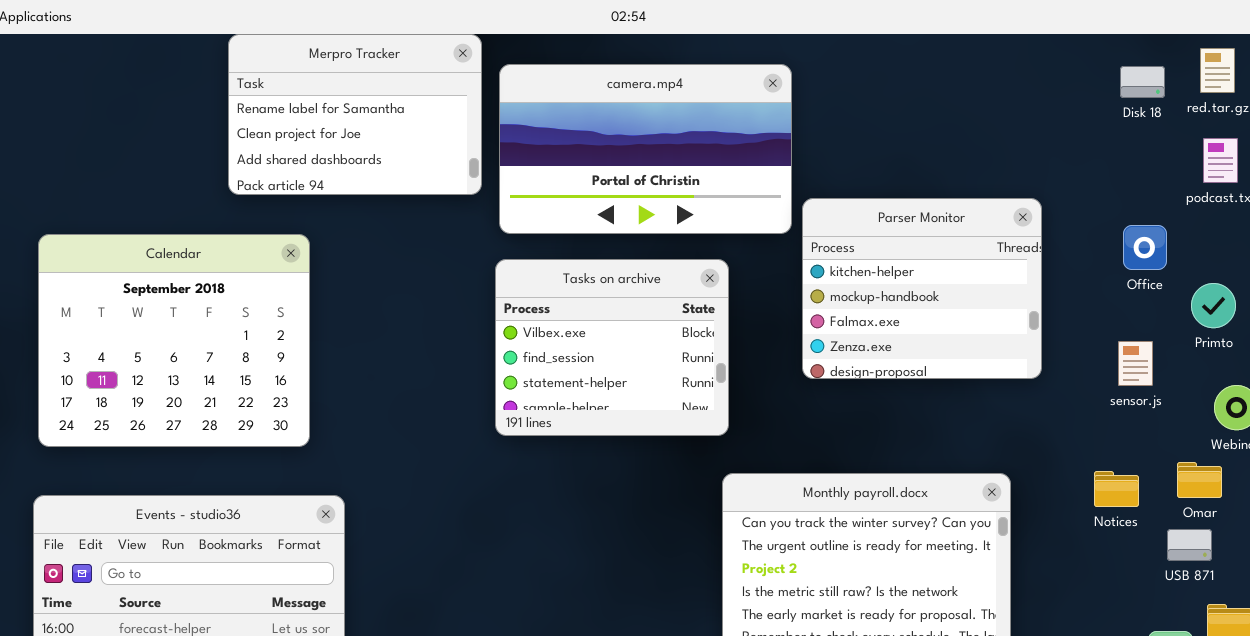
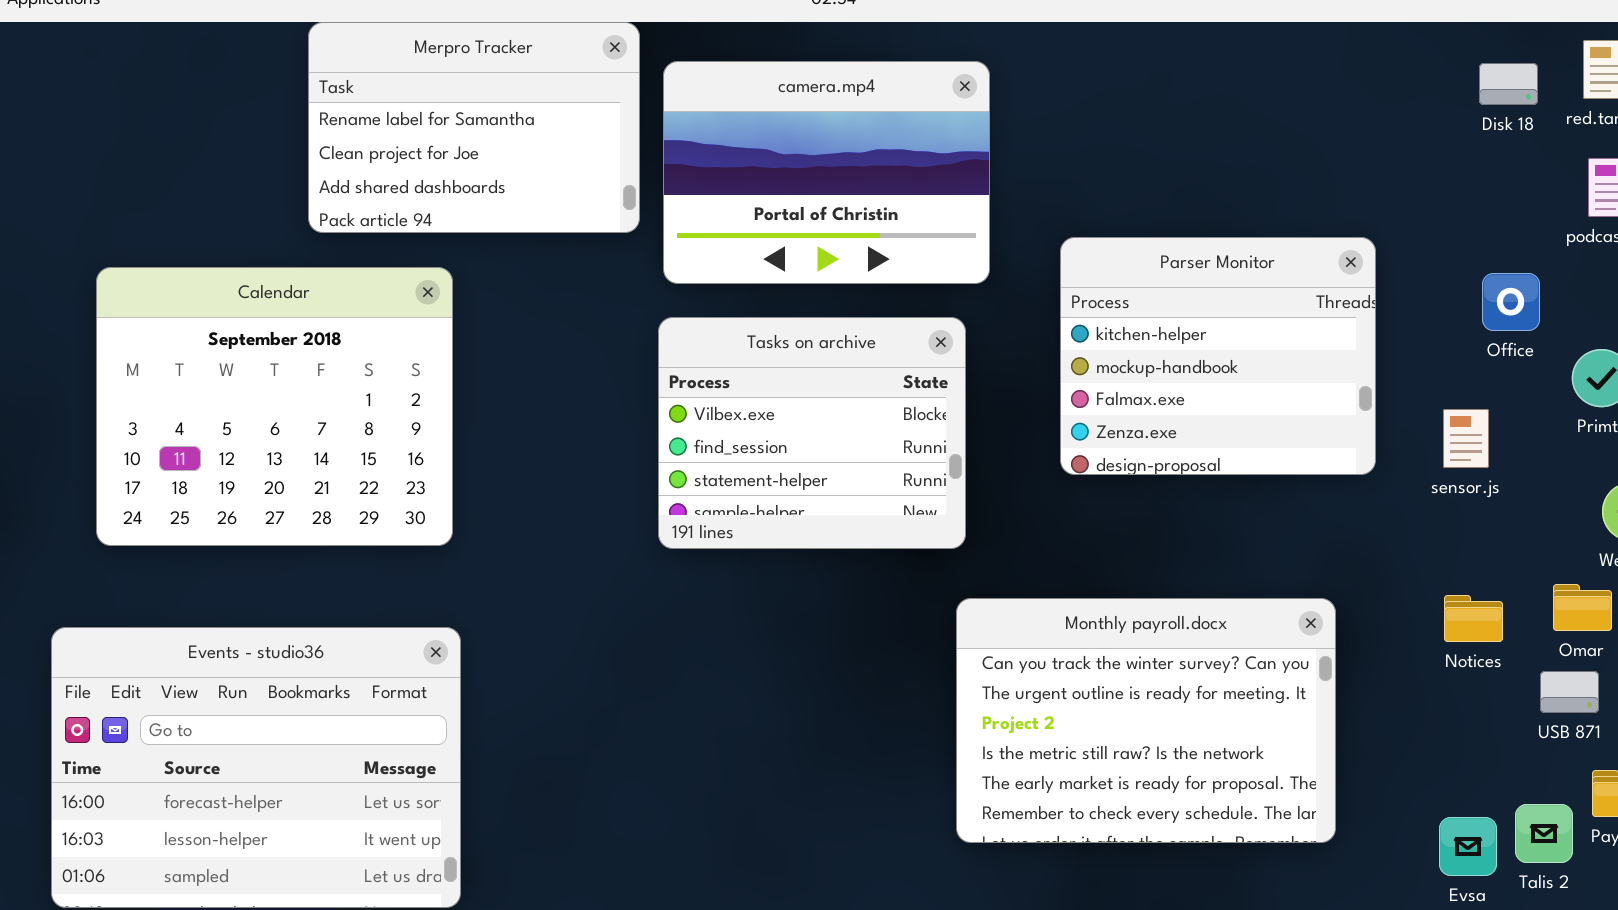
camera.mp4: [499,64,792,234] -> [663,61,990,284], resized
Calendar: [38,234,310,447] -> [96,267,453,546], moved
sensor.js: [1118,341,1153,386] -> [1443,409,1489,468], moved

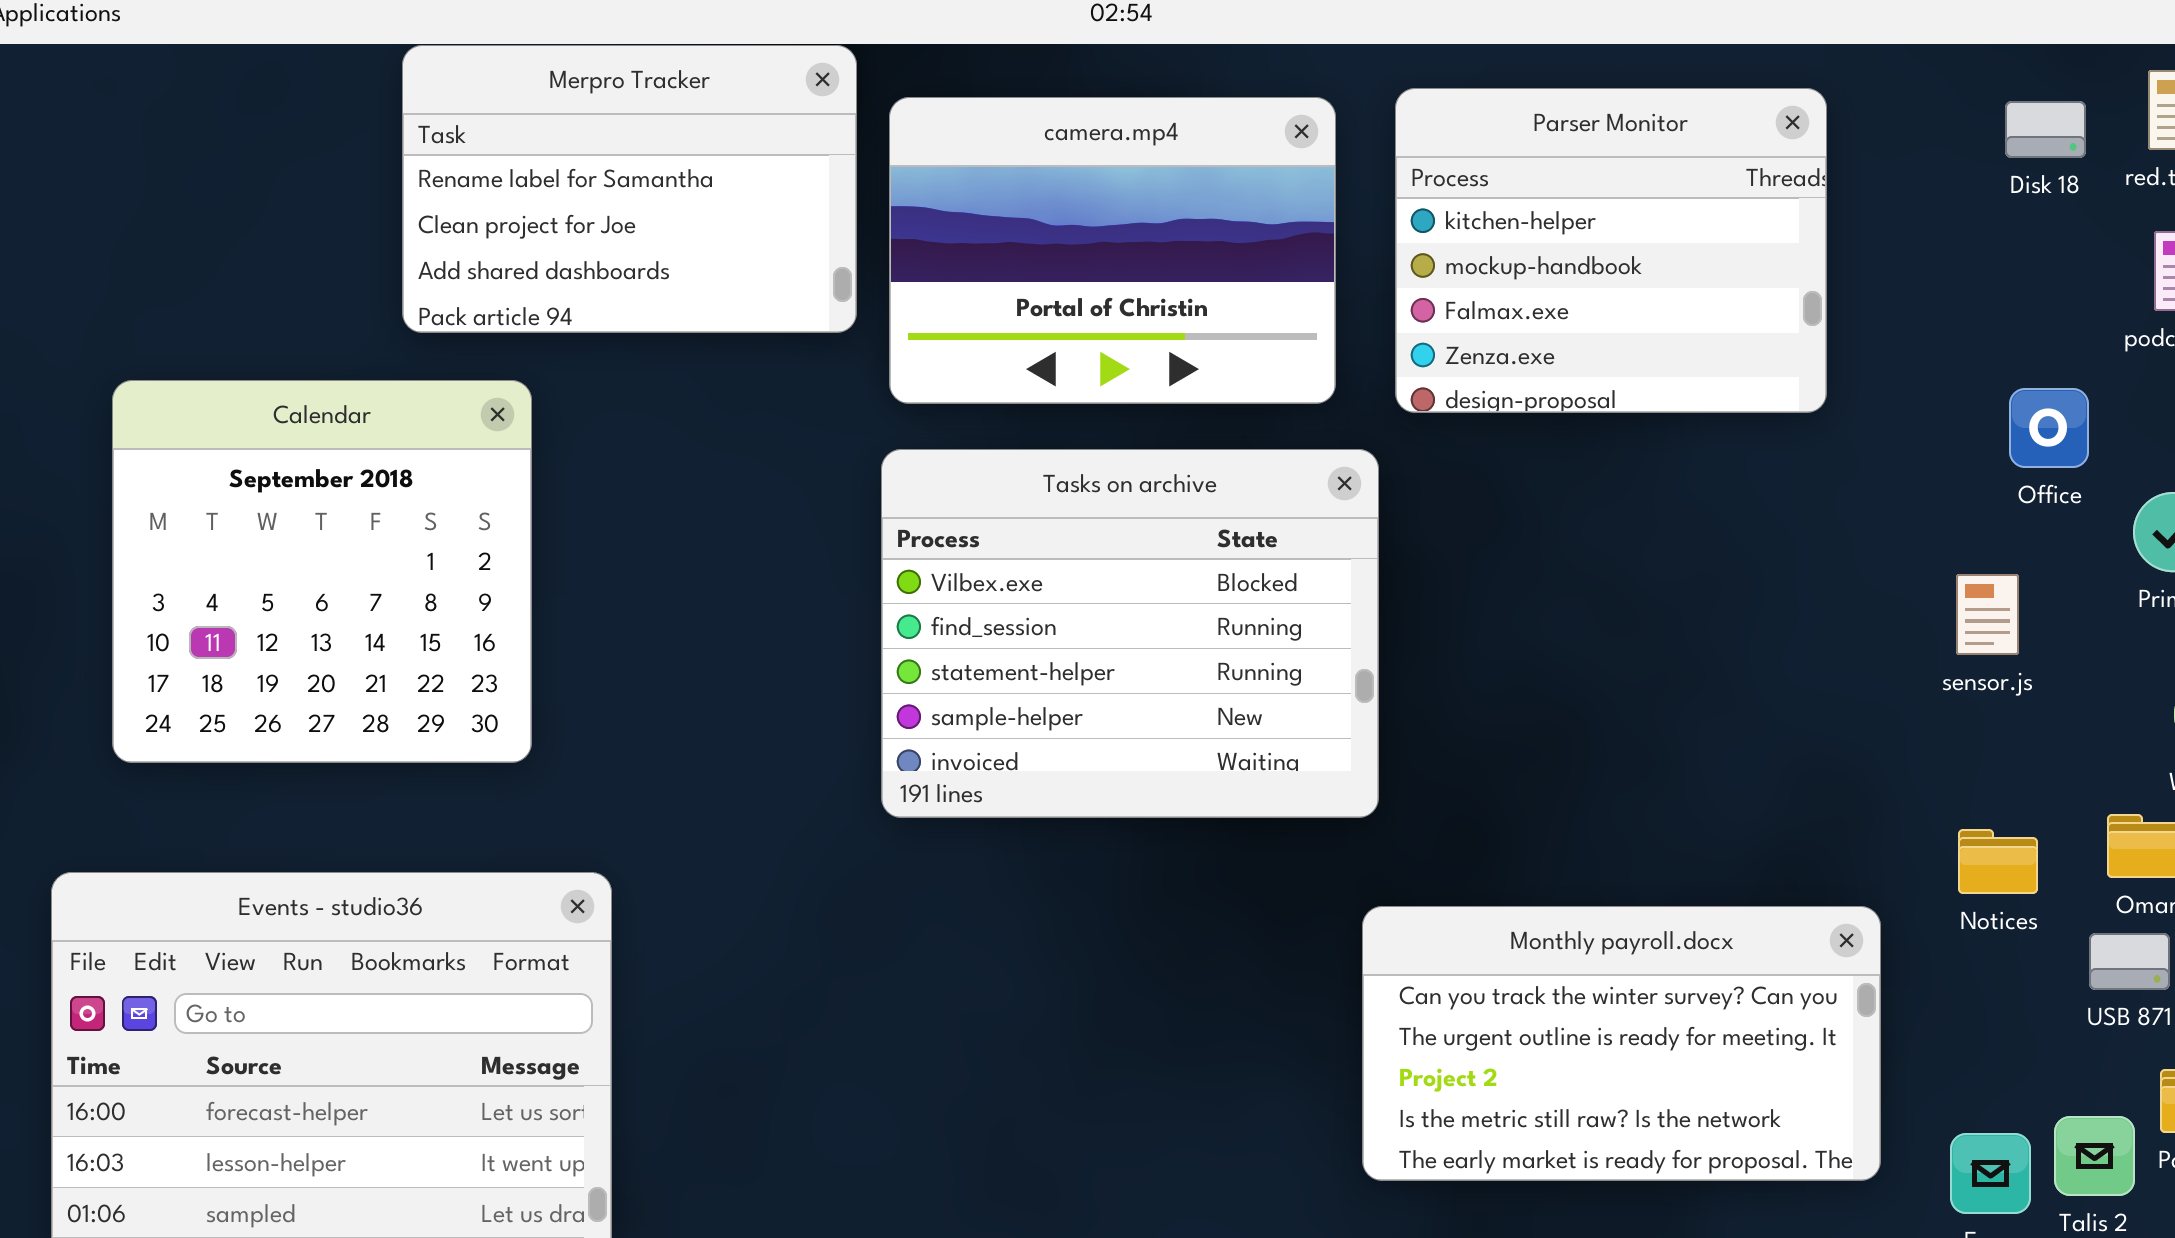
Parser Monitor: [1060,237,1376,475] -> [1395,88,1827,413], moved
Calendar: [96,267,453,546] -> [112,380,532,763], resized
Tasks on archive: [658,317,966,549] -> [881,449,1379,818], resized
Monthly payroll.docx: [956,598,1336,843] -> [1362,906,1881,1181], moved, resized

